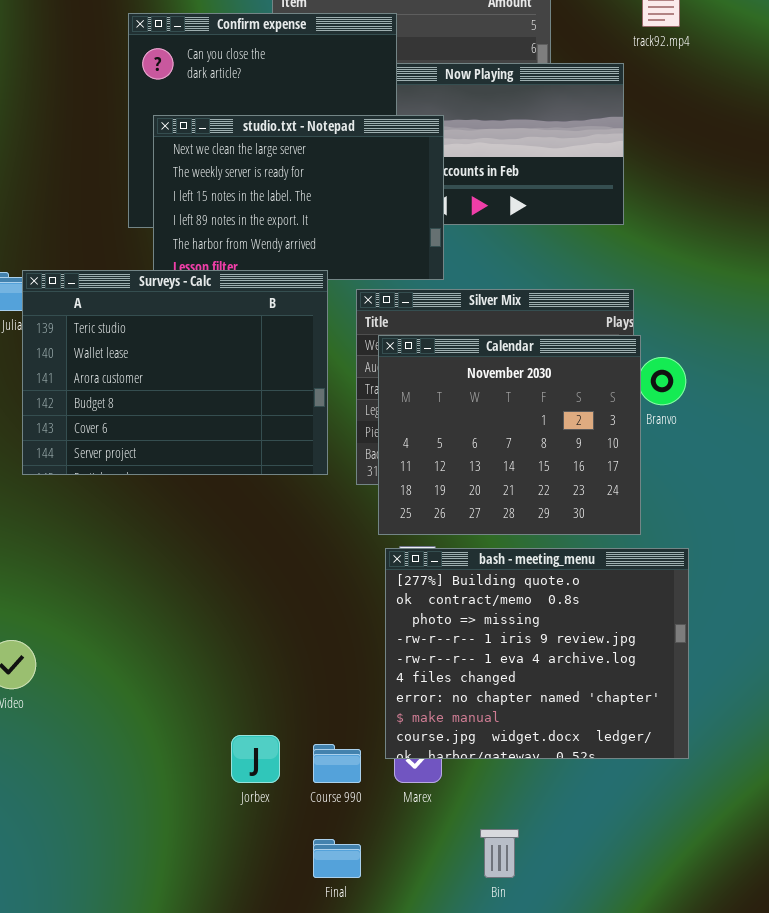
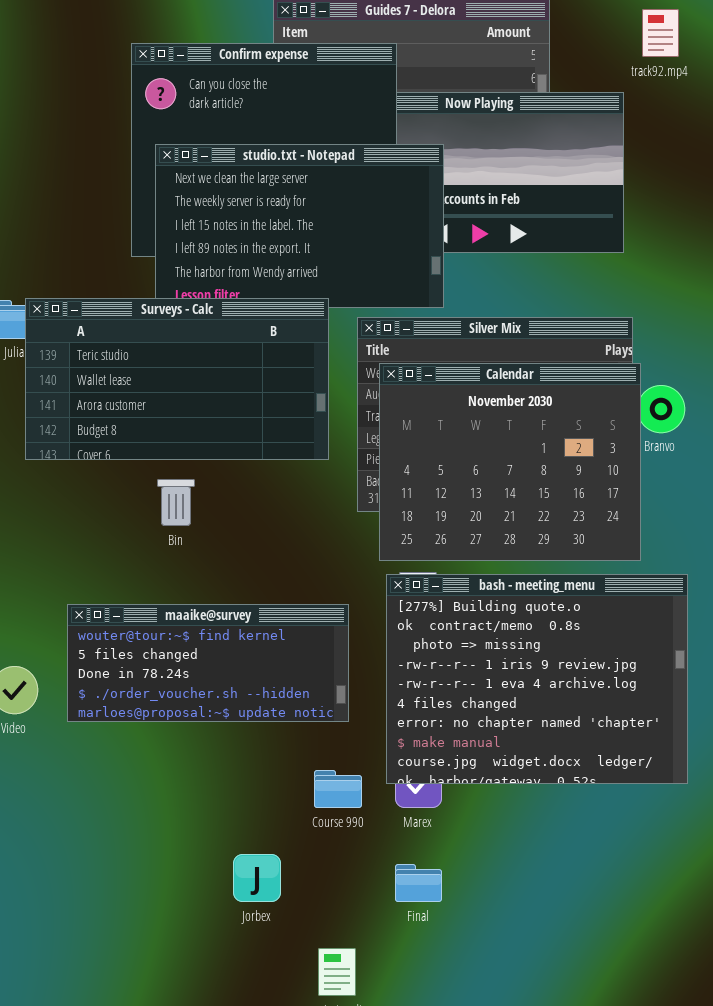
Surveys - Calc: [22,270,328,475] -> [25,298,329,460], resized
maaike@survey: none -> [67,604,349,722], opened
Jorbex: [231,735,280,783] -> [233,854,281,902], moved
Bin: [480,829,519,878] -> [157,479,195,526], moved
Final: [313,839,361,878] -> [395,864,442,902], moved

